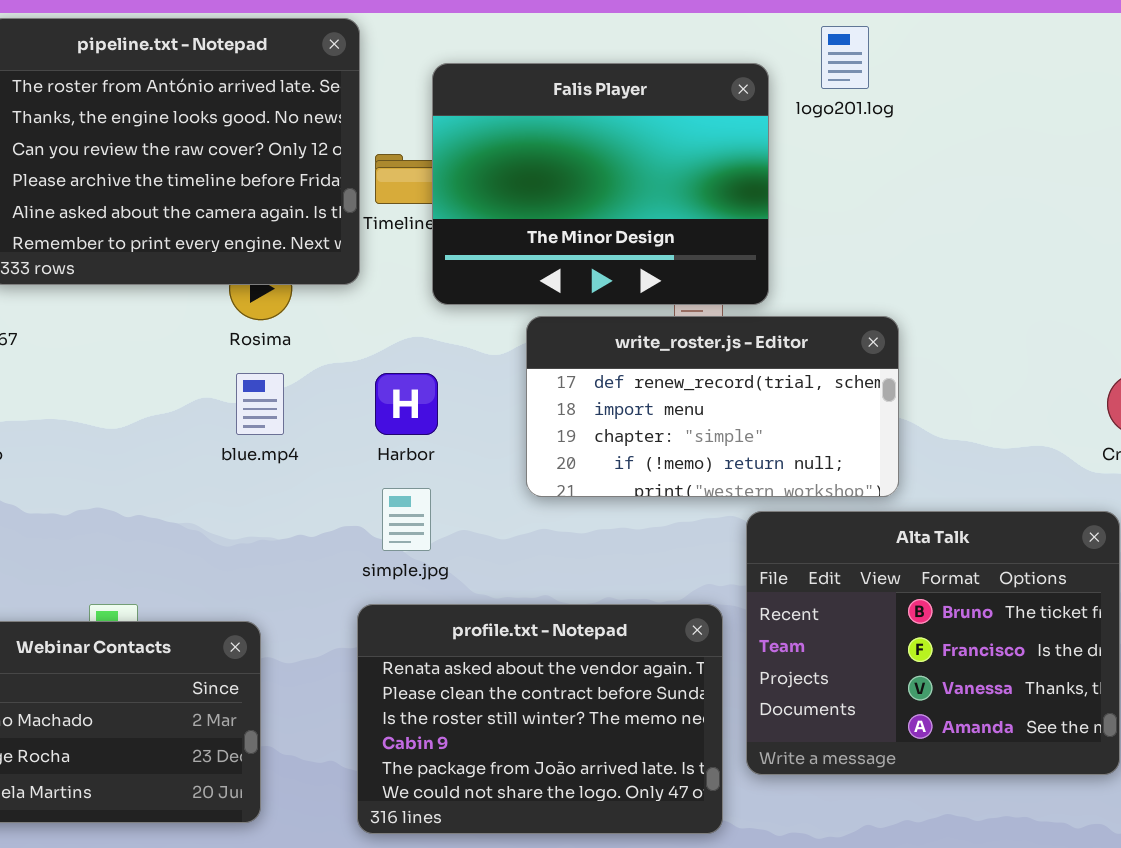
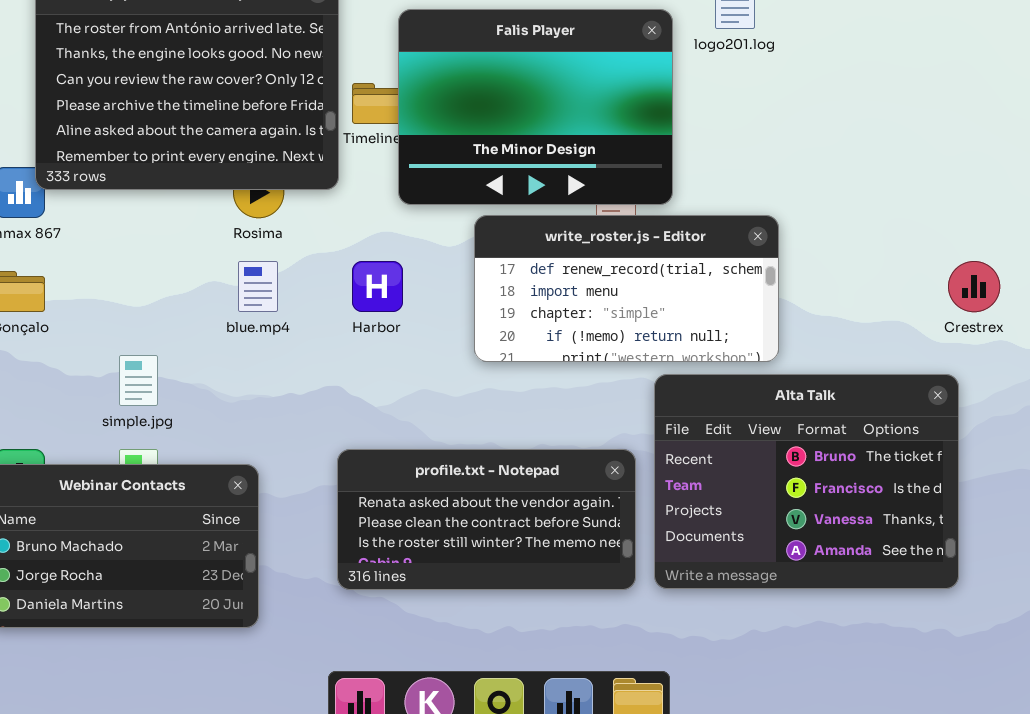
simple.jpg: [382,488,431,551] -> [119,355,158,406], moved
profile.txt - Notepad: [357,604,723,834] -> [337,449,636,590], resized

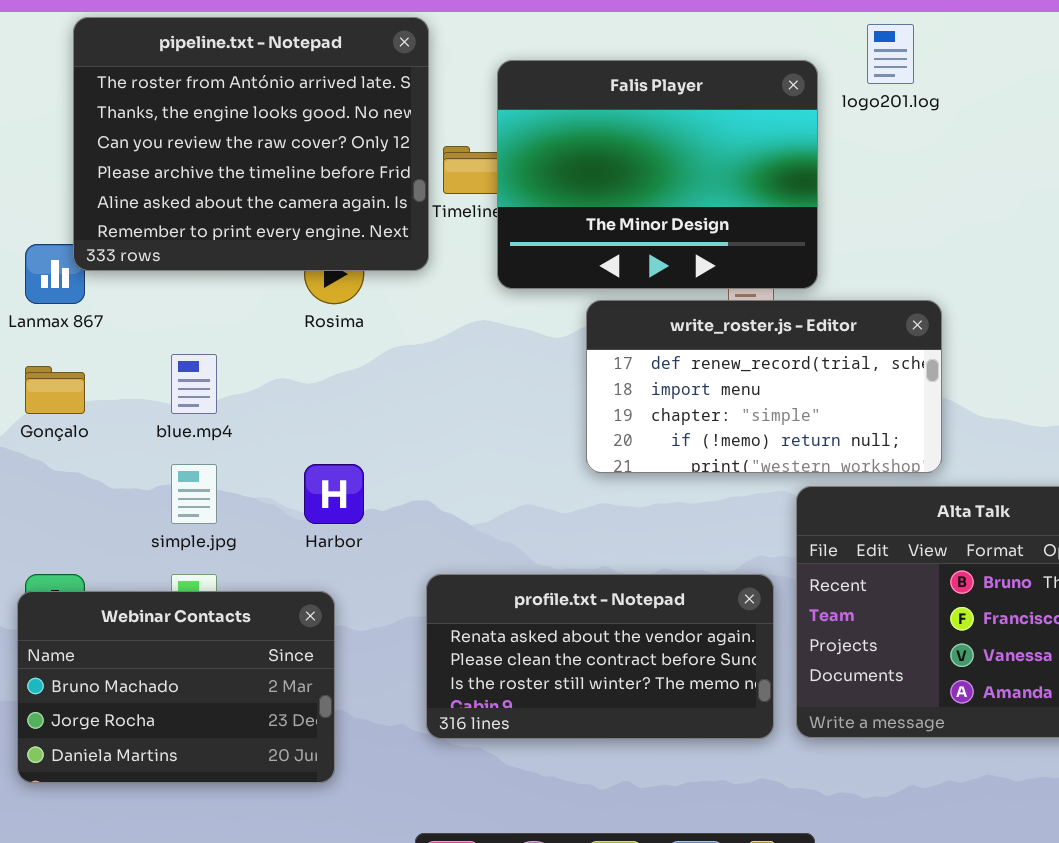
blue.mp4: [238,261,278,312] -> [171,354,217,414], moved
Harbor: [352,261,403,312] -> [304,464,364,524], moved

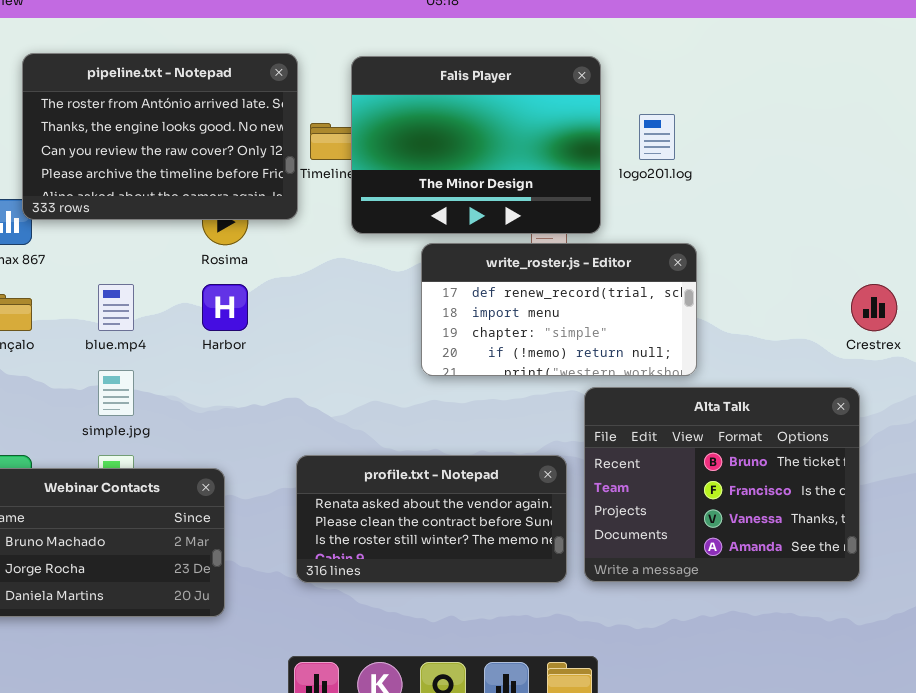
pipeline.txt - Notepad: [73,17,429,271] -> [22,53,298,220], resized
logo201.log: [867,24,914,84] -> [639,114,675,160], moved
Harbor: [304,464,364,524] -> [202,284,248,331], moved

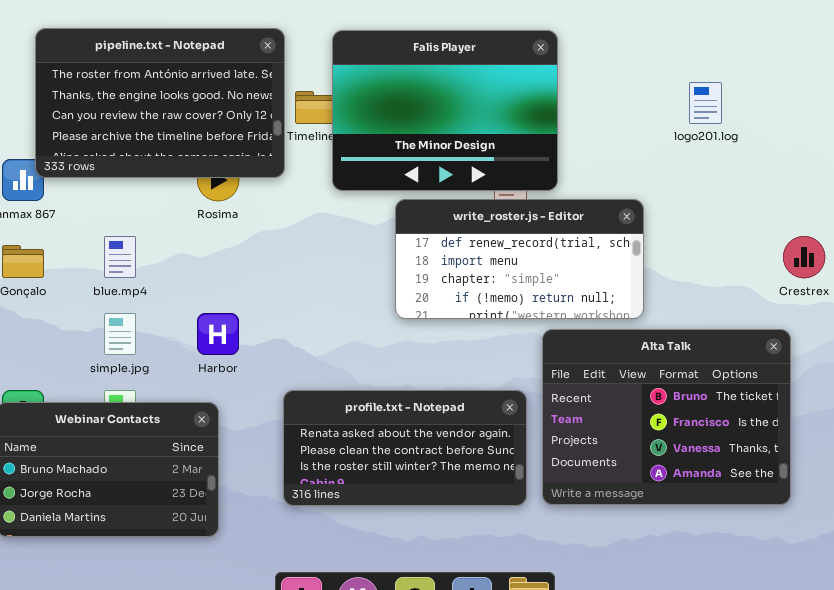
logo201.log: [639,114,675,160] -> [689,82,722,124], moved
Harbor: [202,284,248,331] -> [197,313,239,355], moved

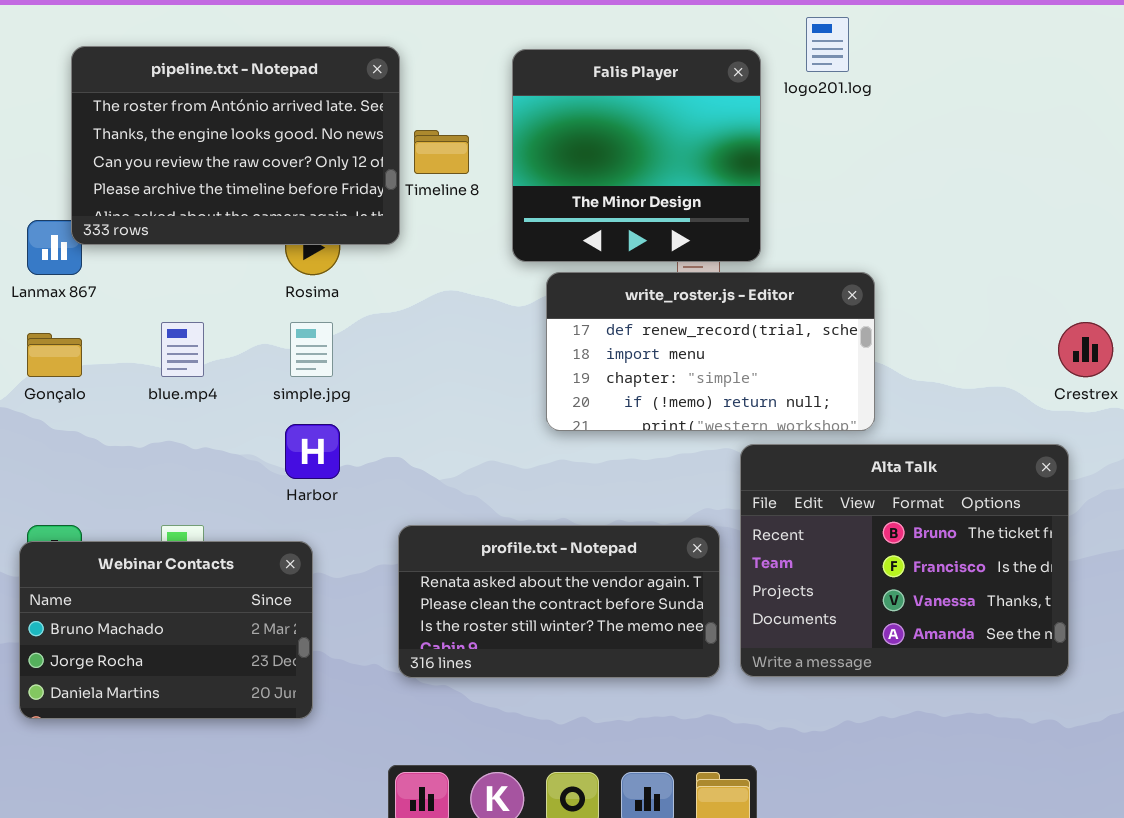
Falis Player: [332,30,558,191] -> [512,49,761,262], resized
logo201.log: [689,82,722,124] -> [806,17,849,72], moved
simple.jpg: [104,313,136,355] -> [290,322,333,377], moved

